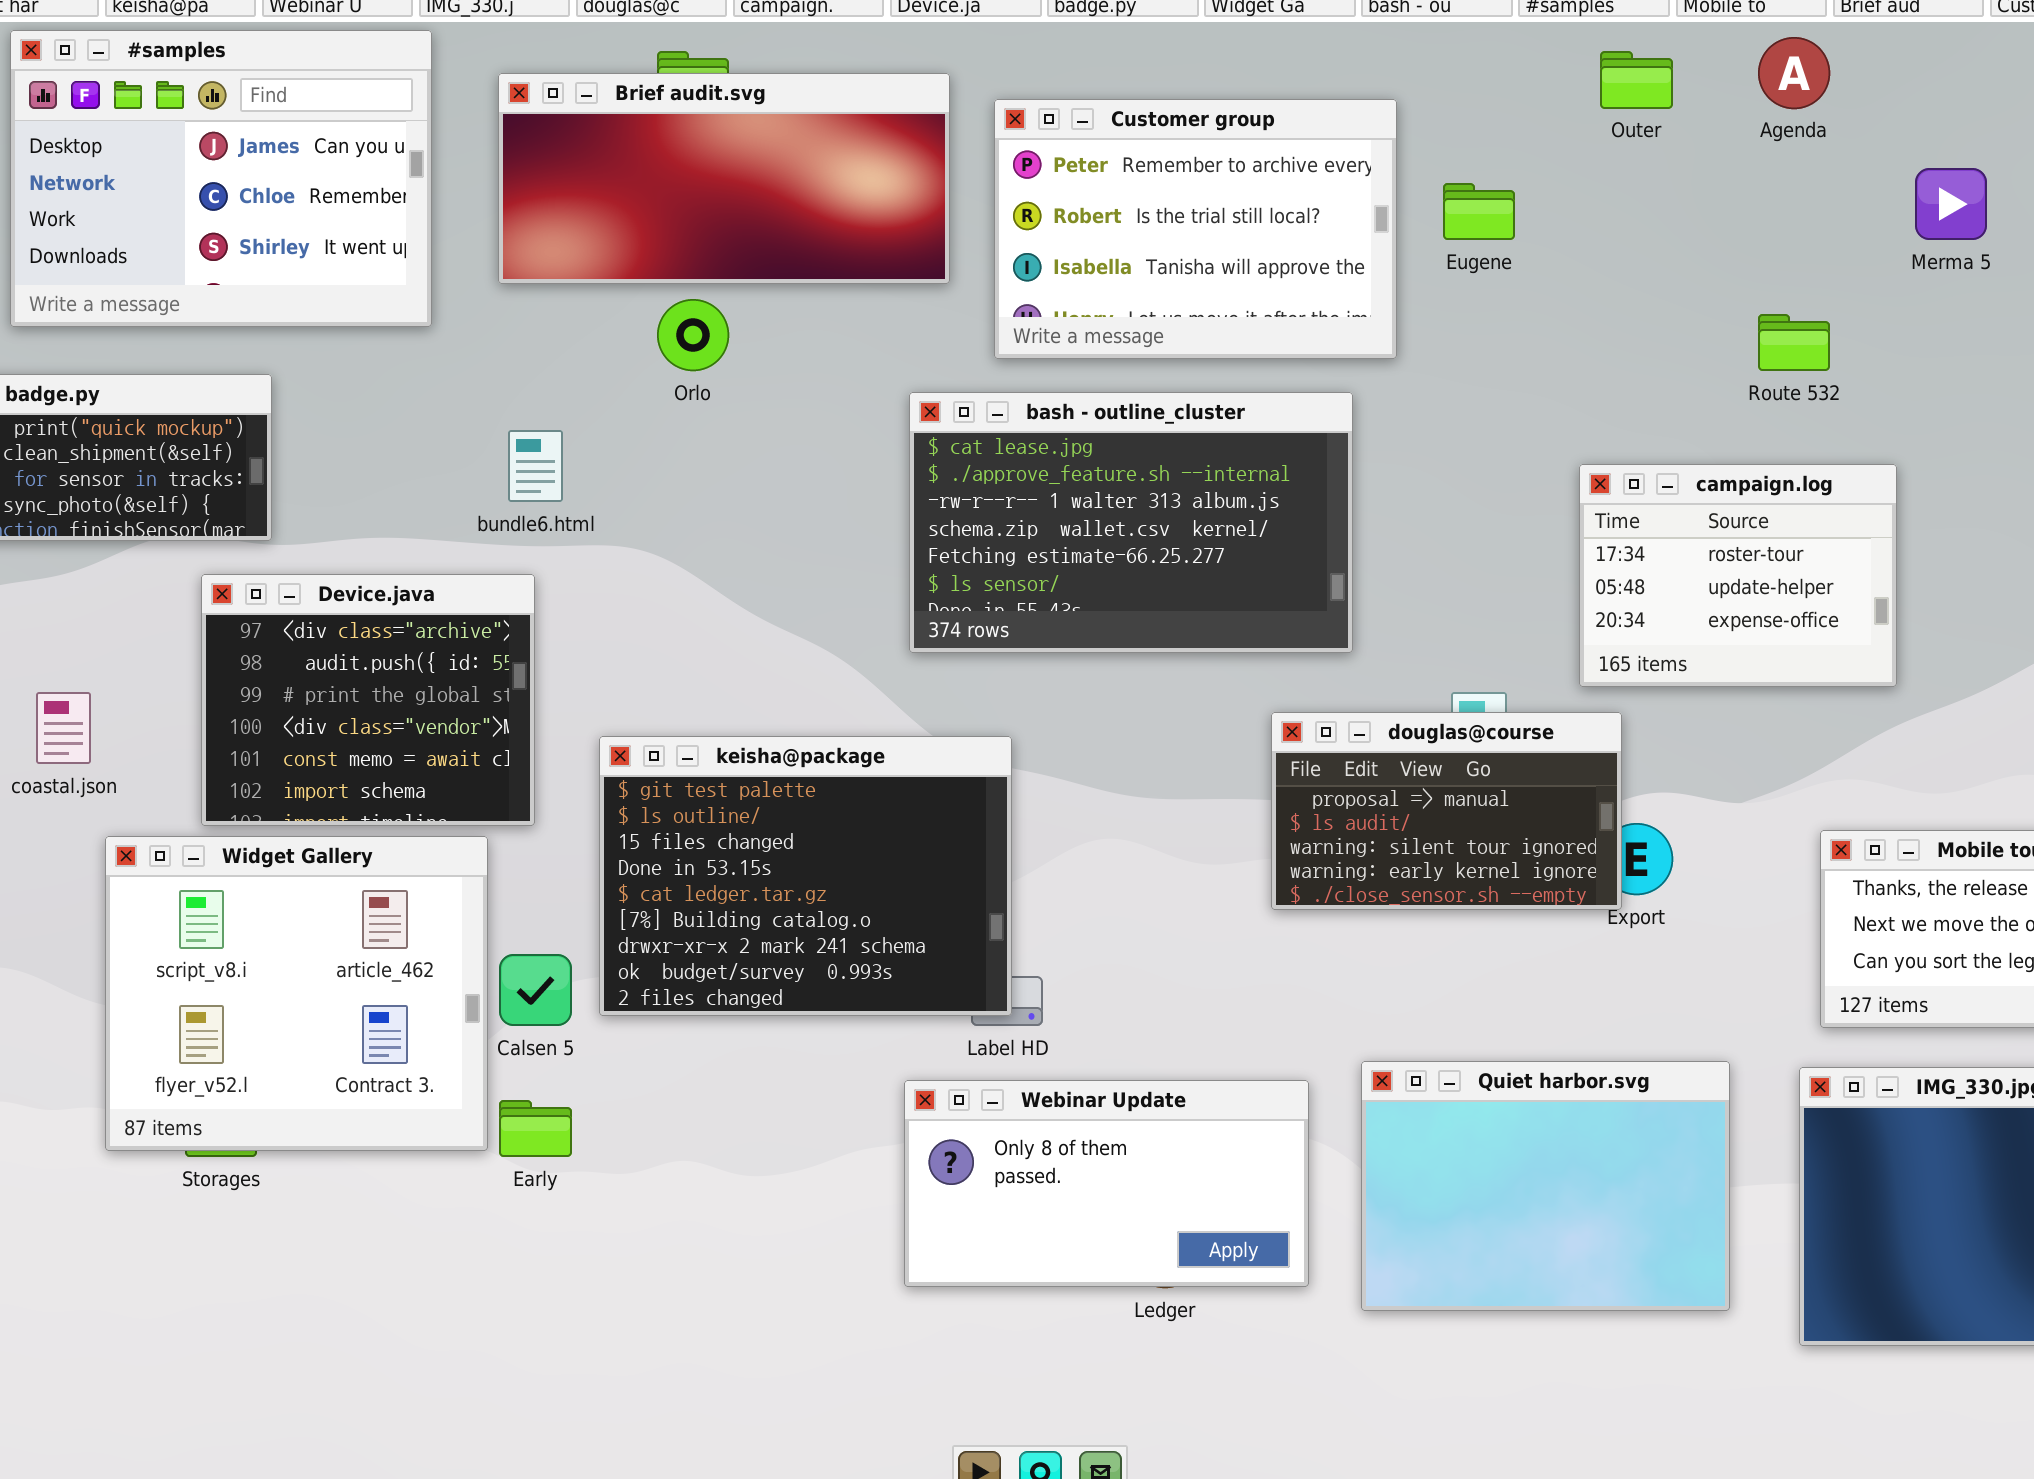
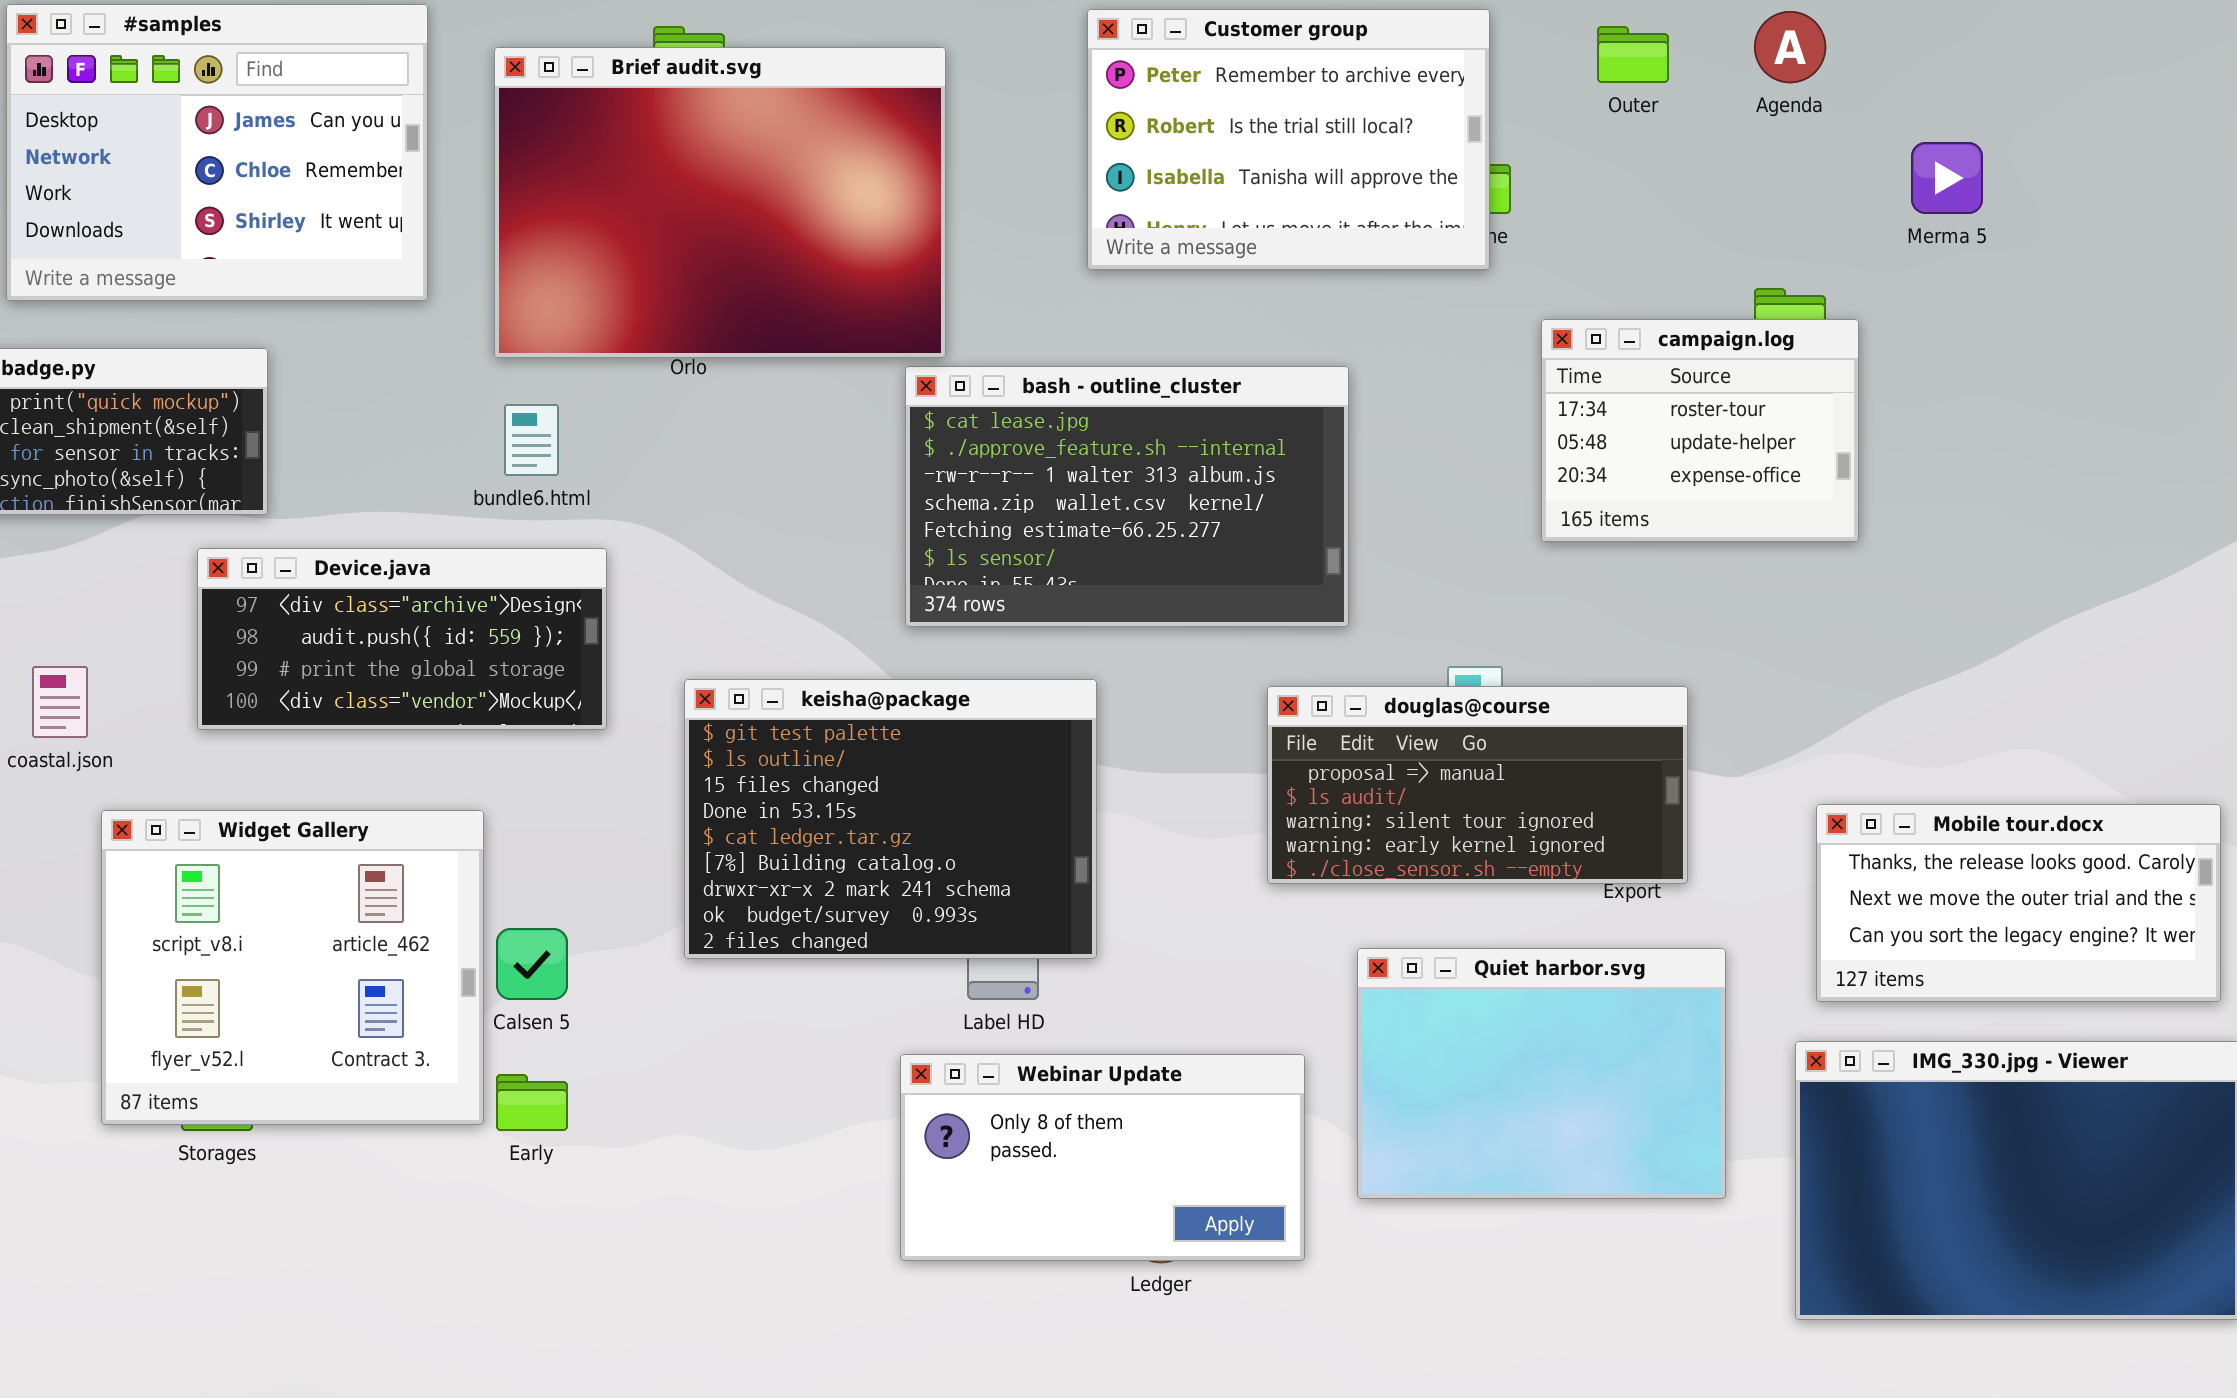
Brief audit.svg: [498,73,950,284] -> [494,47,946,358], resized
Customer group: [994,99,1397,359] -> [1087,9,1490,270], moved
campaign.log: [1579,464,1897,687] -> [1541,319,1859,542], moved
Device.java: [201,574,535,826] -> [197,548,607,730], resized
douglas@course: [1271,712,1622,910] -> [1267,686,1688,884], resized
keisha@package: [599,736,1012,1016] -> [684,679,1097,959], moved
Quiet harbor.svg: [1361,1061,1730,1311] -> [1357,948,1726,1199], moved

